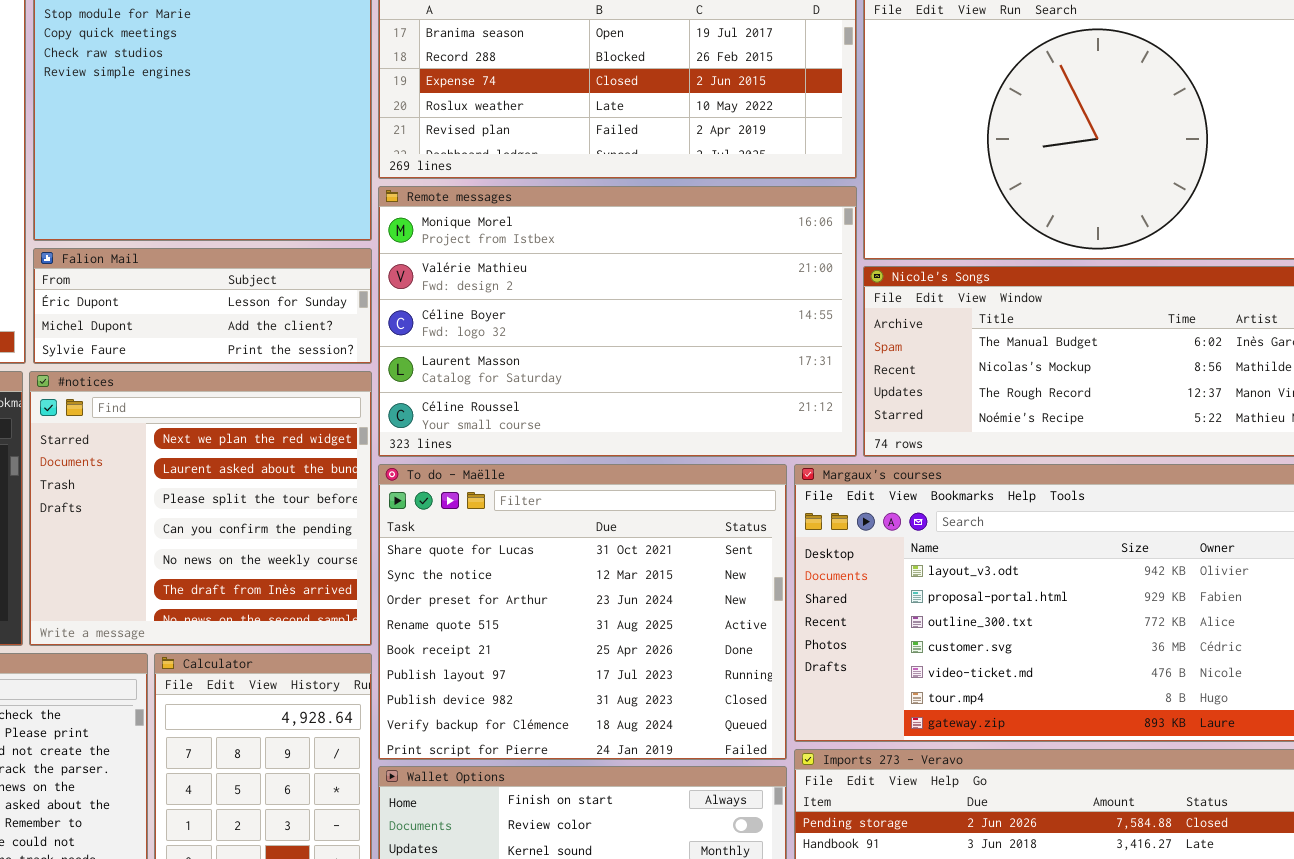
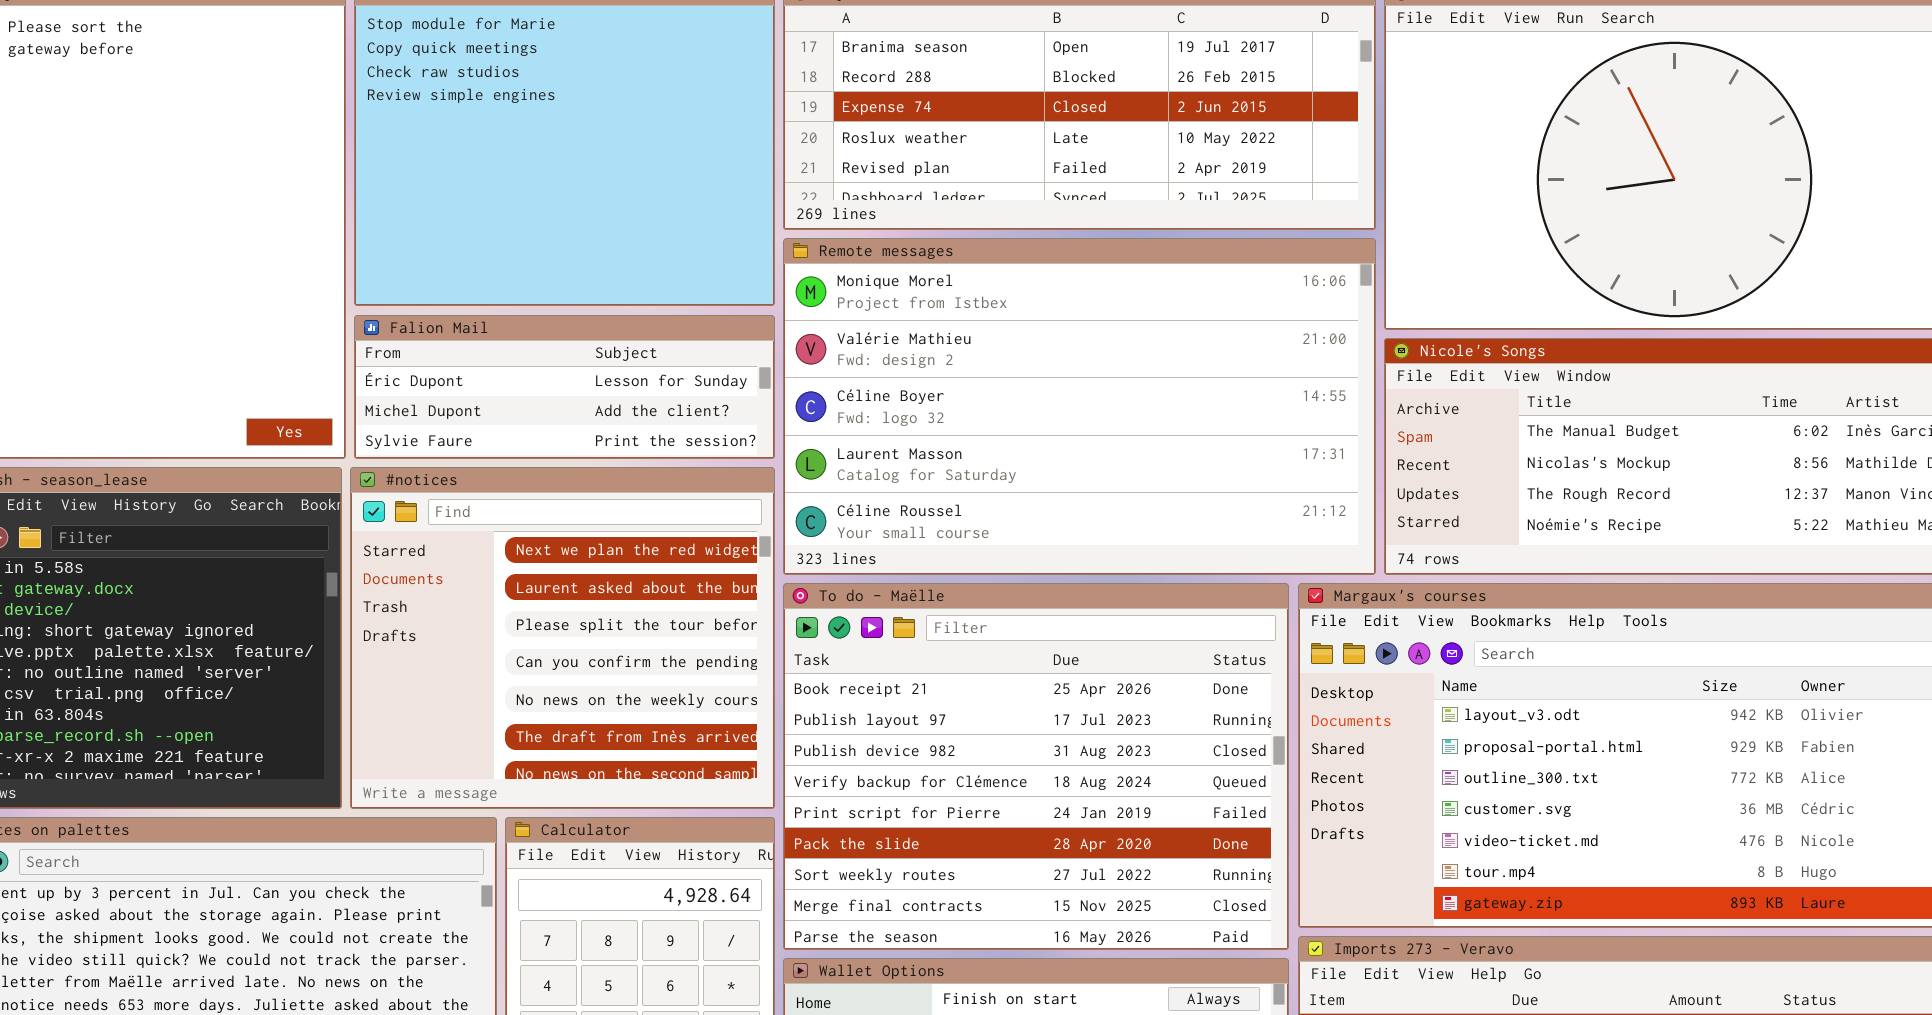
To do - Maëlle: [378,464,787,760] -> [783,583,1289,950], scrolled down 4 rows

